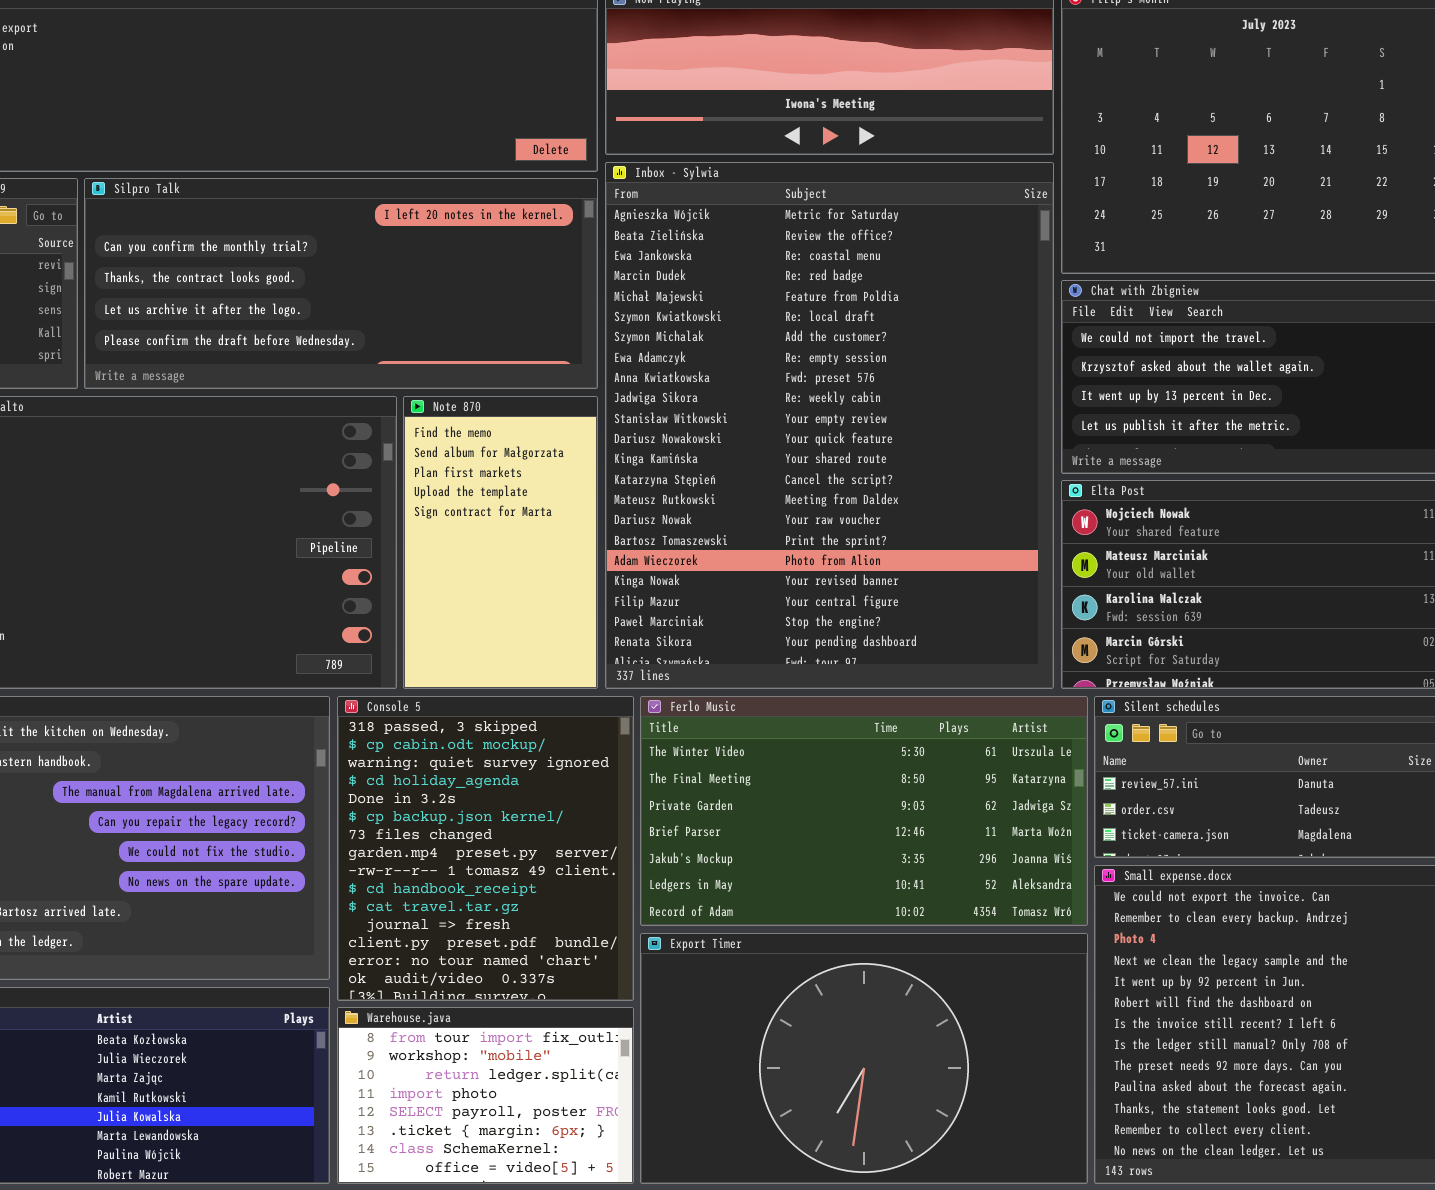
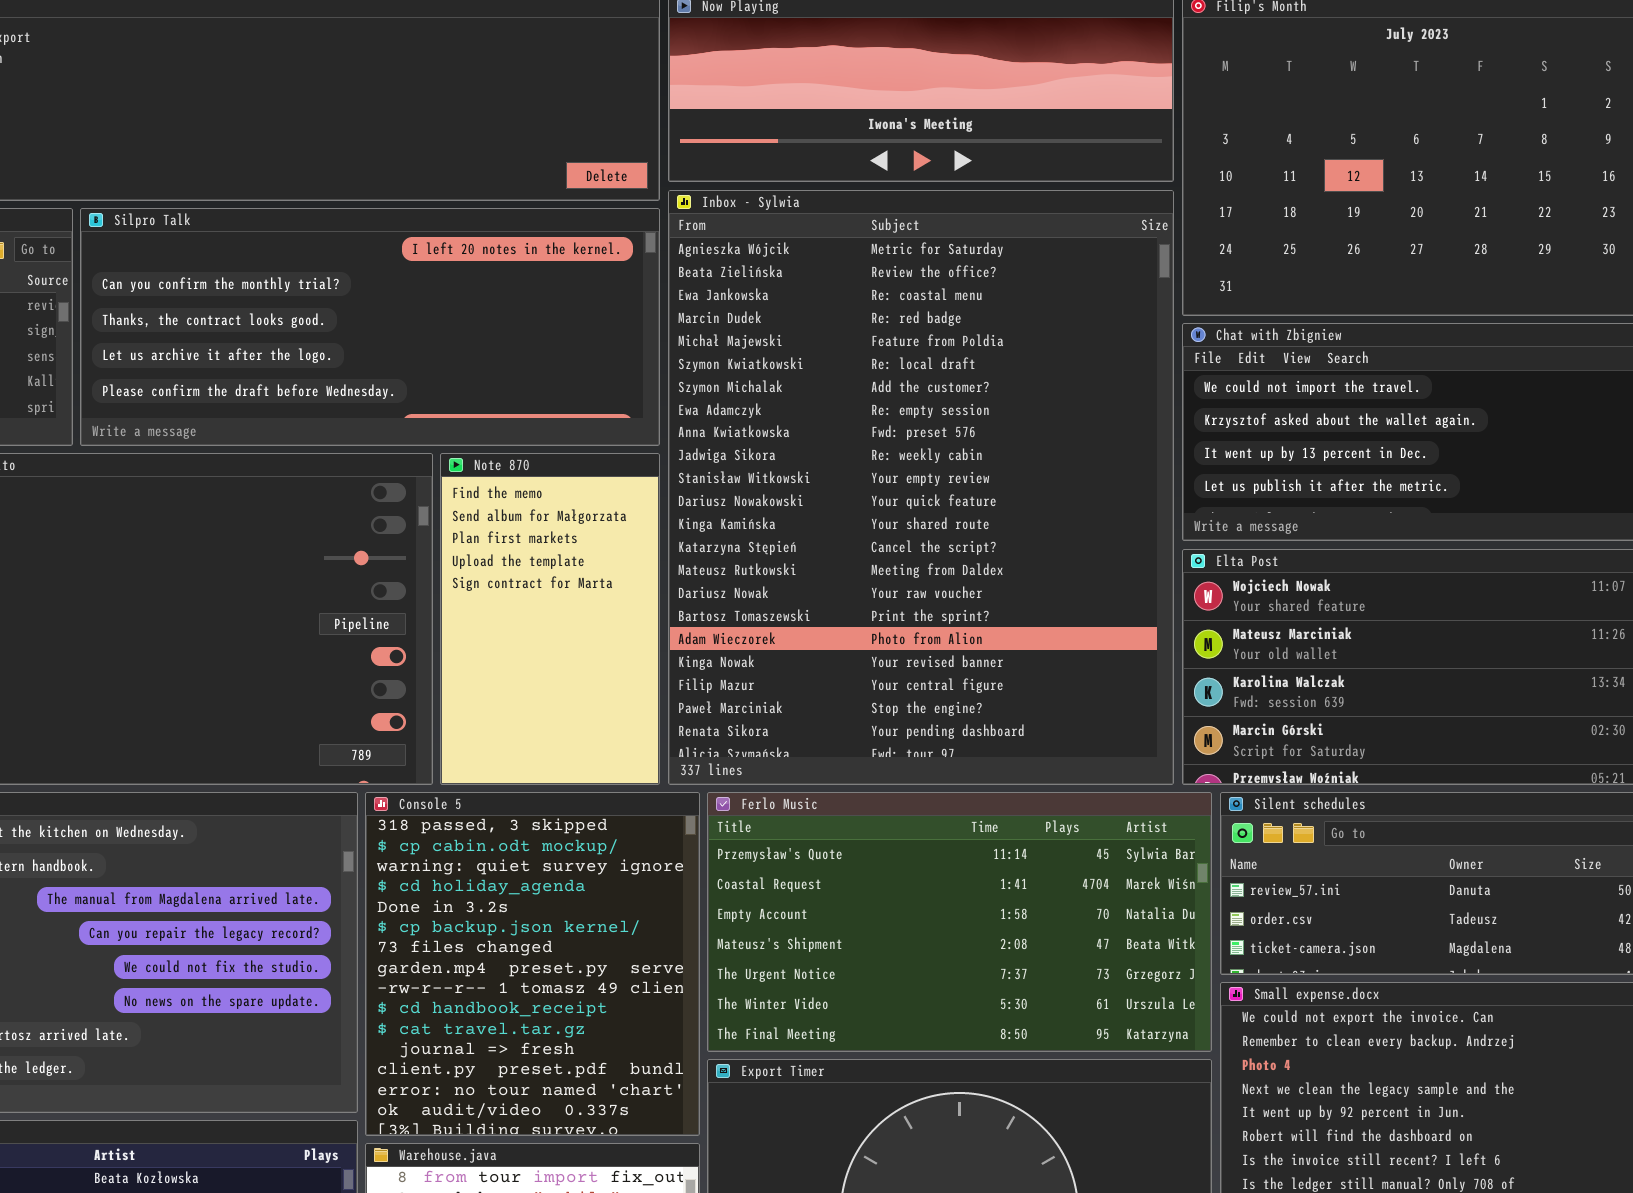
Ferlo Music: [640,696,1088,926] -> [707,792,1212,1052], scrolled up 5 rows

